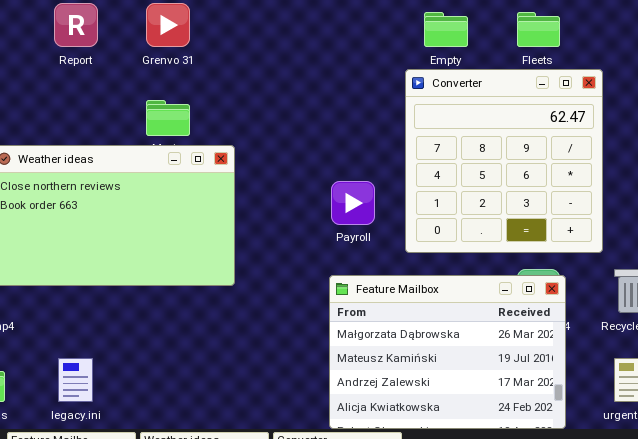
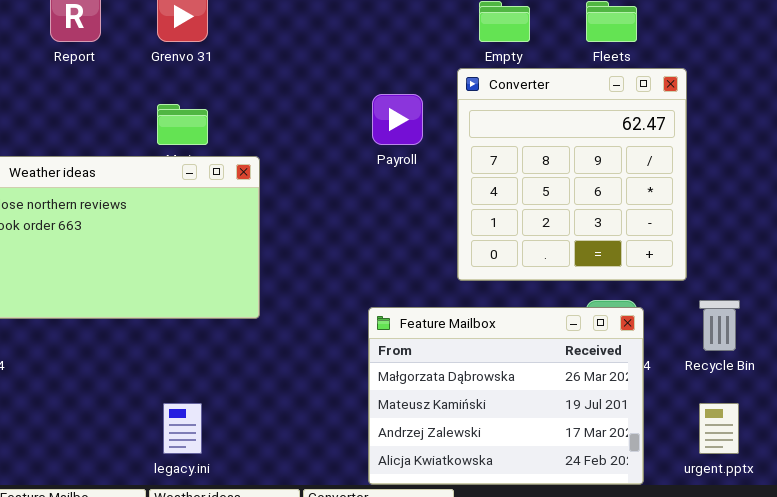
Payroll: [331,181,375,225] -> [372,94,423,145], moved
legacy.ini: [58,358,93,402] -> [163,403,202,454], moved

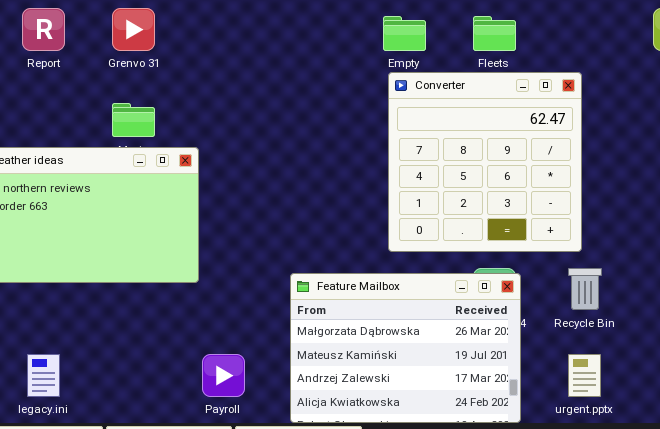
Converter: [457,68,687,281] -> [388,72,582,252], moved
Payroll: [372,94,423,145] -> [202,354,245,397], moved
legacy.ini: [163,403,202,454] -> [27,354,60,397], moved

